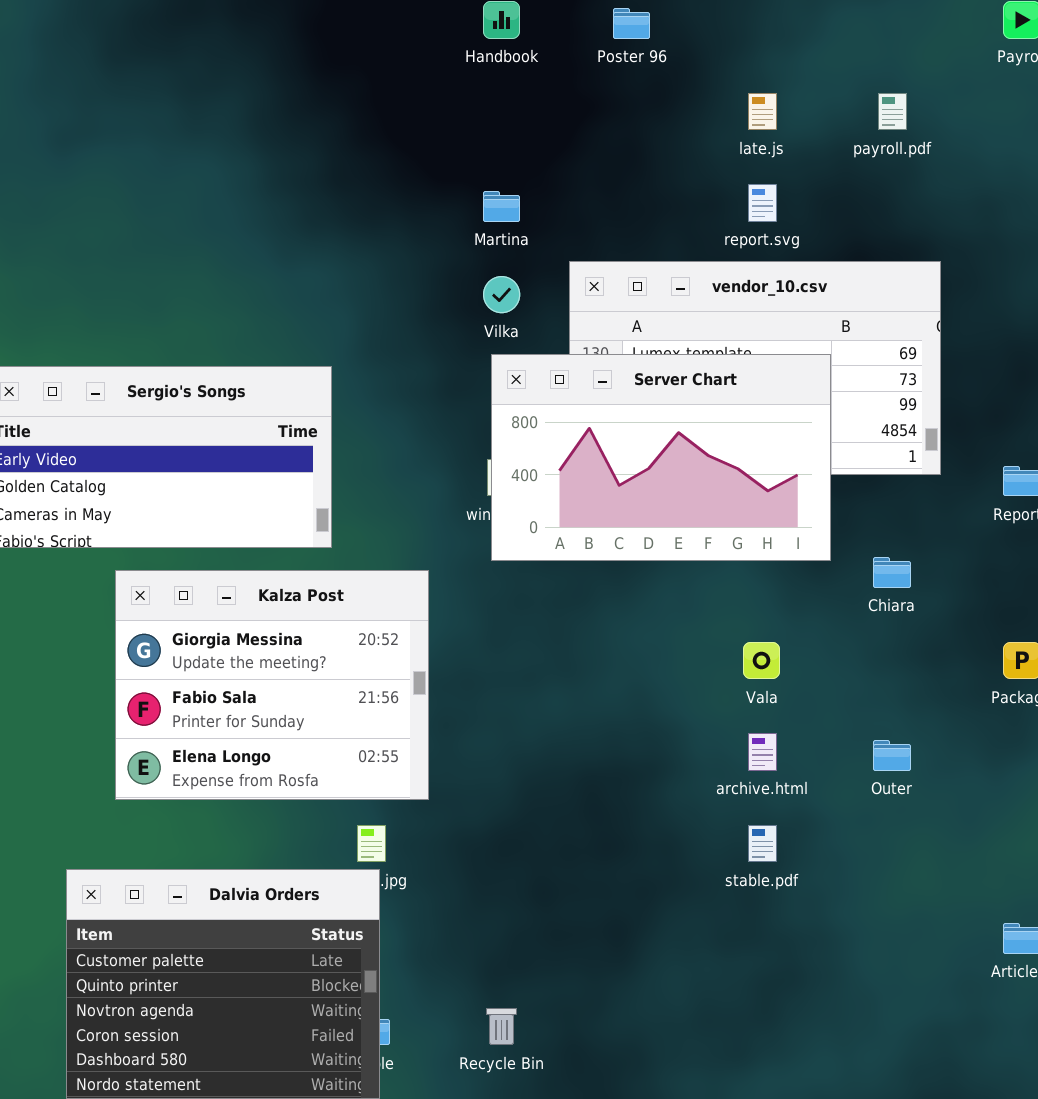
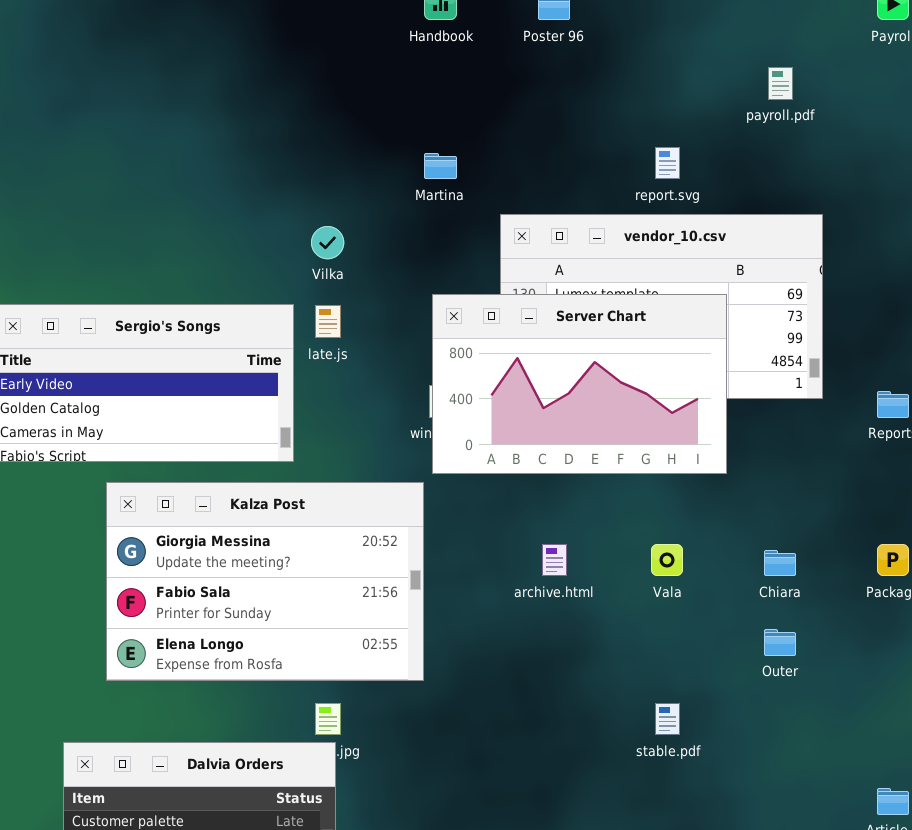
late.js: [748,93,777,130] -> [315,305,341,338], moved
Vilka: [483,276,520,313] -> [311,226,344,259], moved
Chiara: [873,557,911,588] -> [764,550,796,576], moved
Kalza Post: [115,570,429,800] -> [106,482,424,681], resized
archive.html: [748,733,777,771] -> [542,544,567,576], moved

